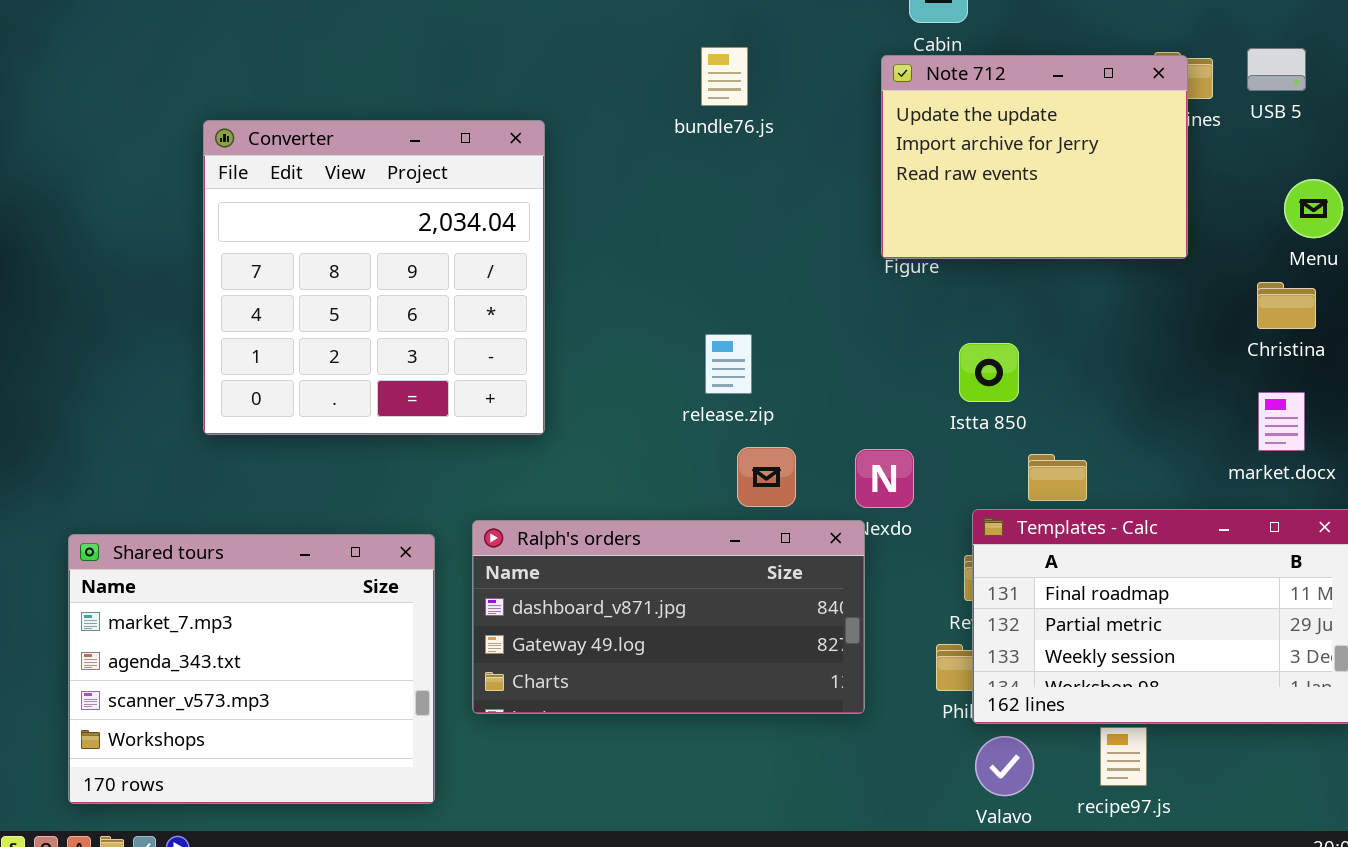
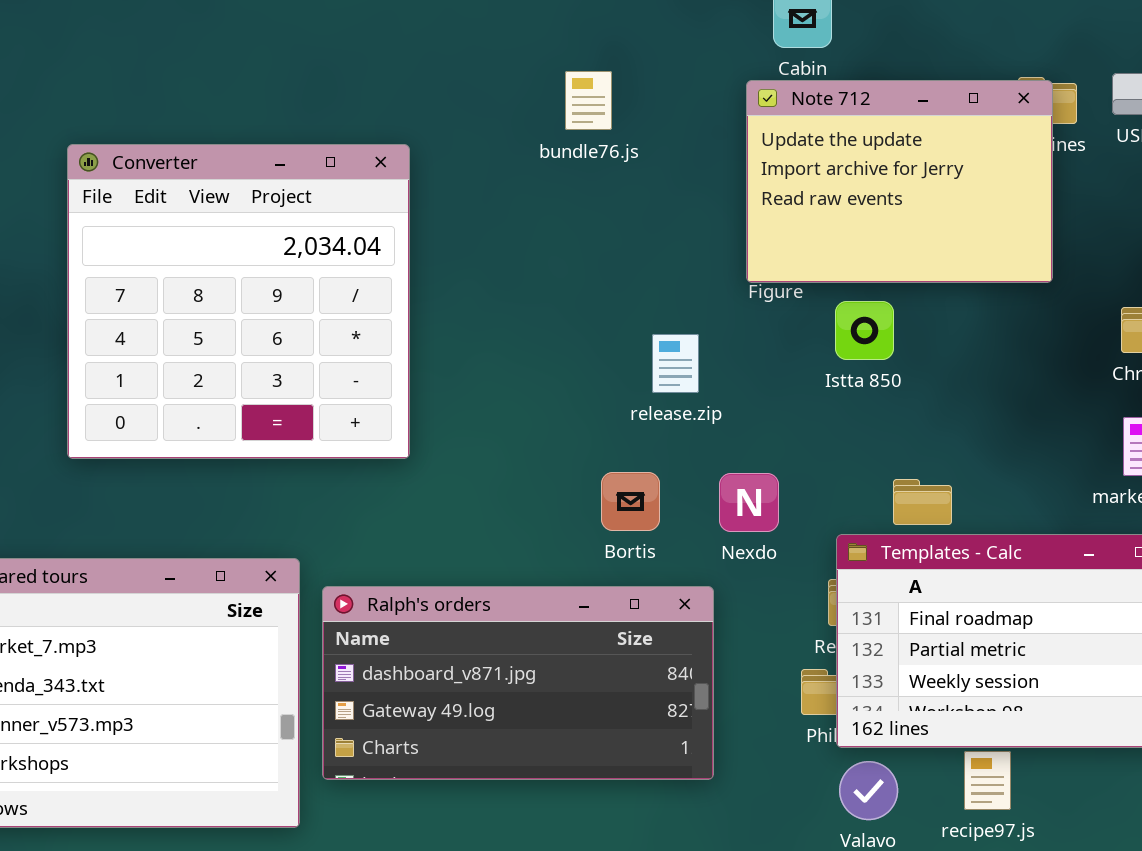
release.zip: [705,334,752,394] -> [652,334,699,393], moved
Istta 850: [959,343,1019,402] -> [835,301,894,360], moved
Ralph's orders: [472,520,865,714] -> [322,586,714,780], moved

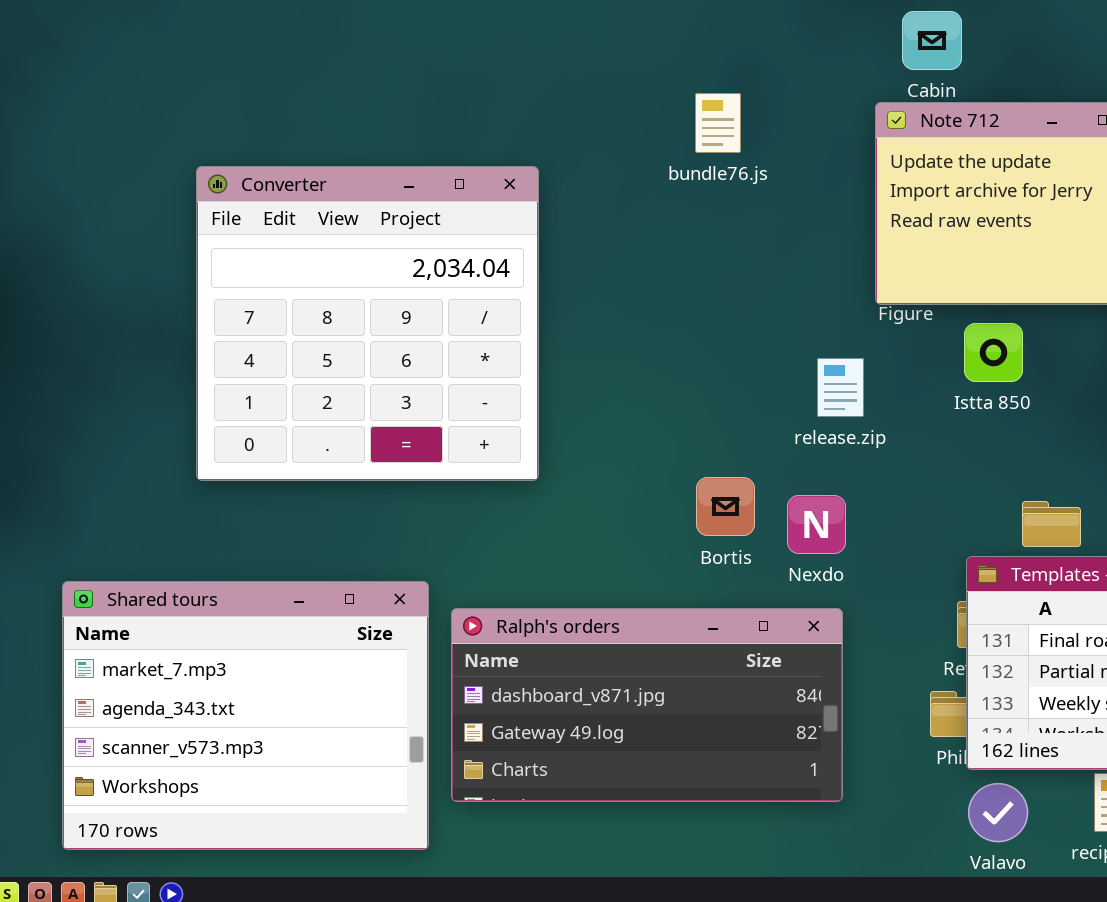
release.zip: [652,334,699,393] -> [817,358,864,417], moved
Bortis: [601,472,660,531] -> [696,477,755,536], moved
Nexdo: [719,473,779,532] -> [787,495,846,554], moved

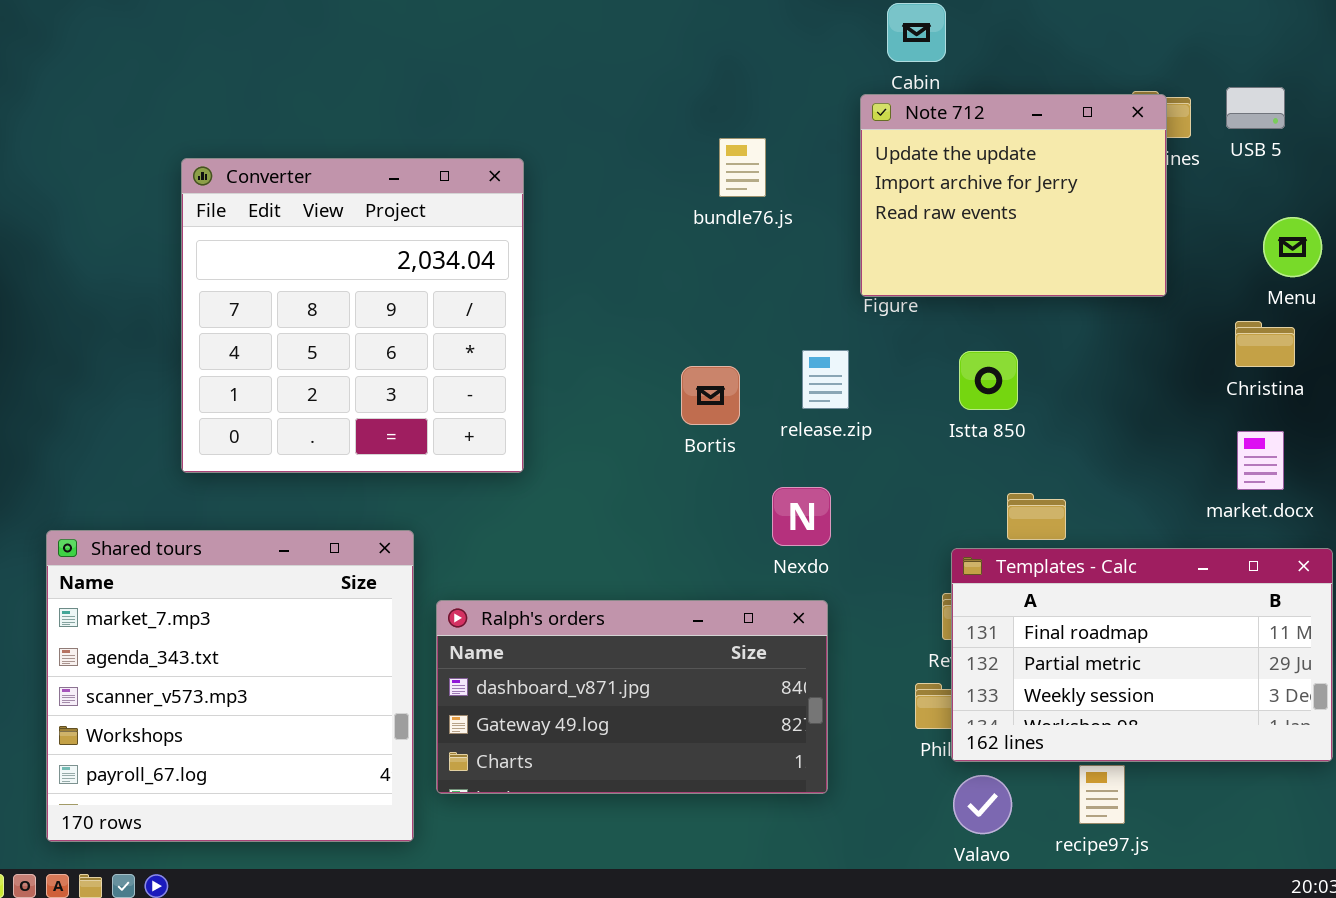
bundle76.js: [695,93,741,153] -> [719,138,766,197], moved
Istta 850: [964,323,1023,382] -> [959,351,1018,410], moved
Bortis: [696,477,755,536] -> [681,366,740,425], moved
Shared tours: [62,581,429,850] -> [46,530,414,842], resized

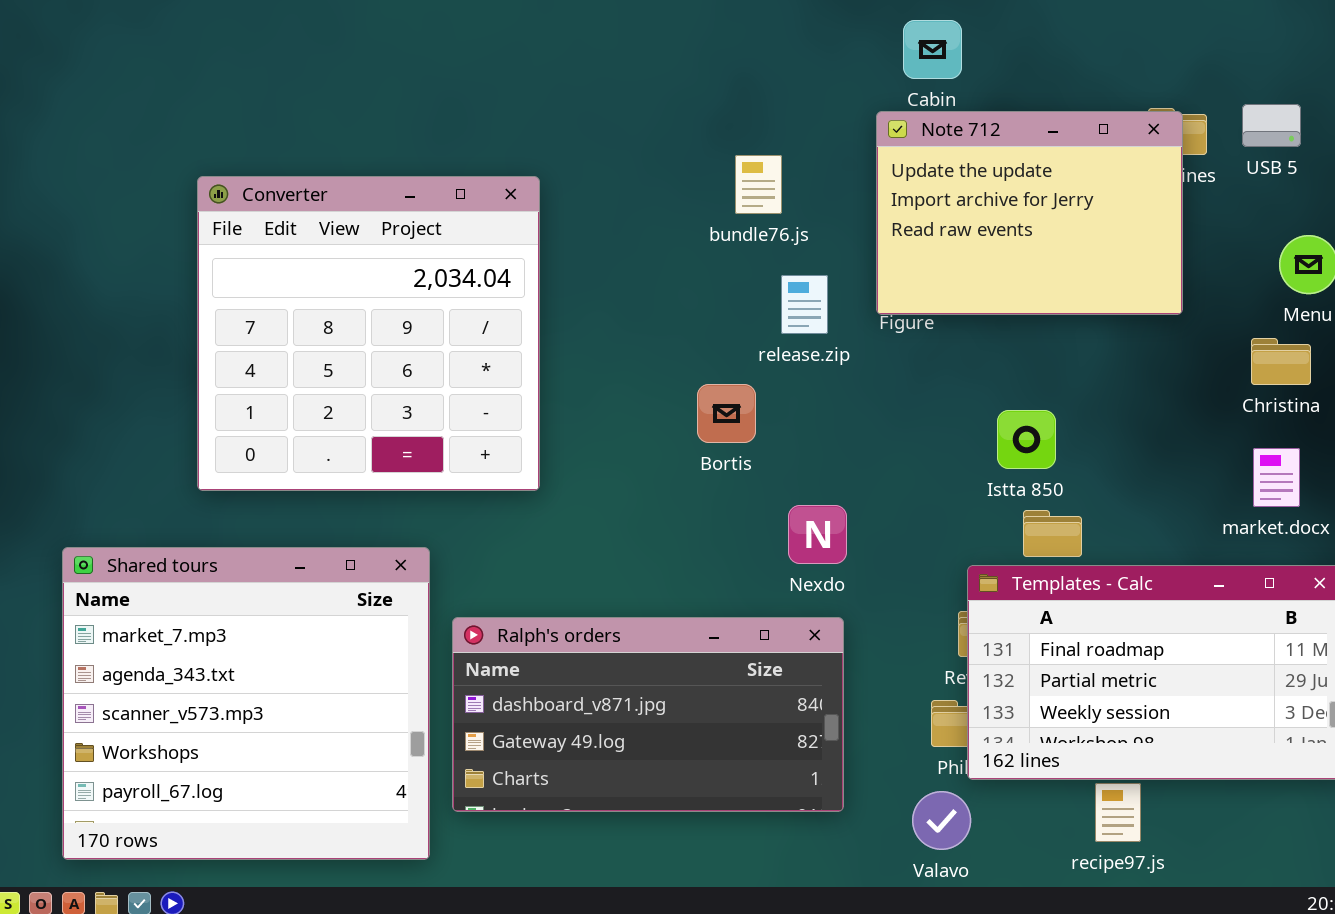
release.zip: [802,350,849,409] -> [781,275,828,334], moved
Istta 850: [959,351,1018,410] -> [997,410,1056,469], moved
Valavo: [953,775,1012,834] -> [912,791,971,850], moved

